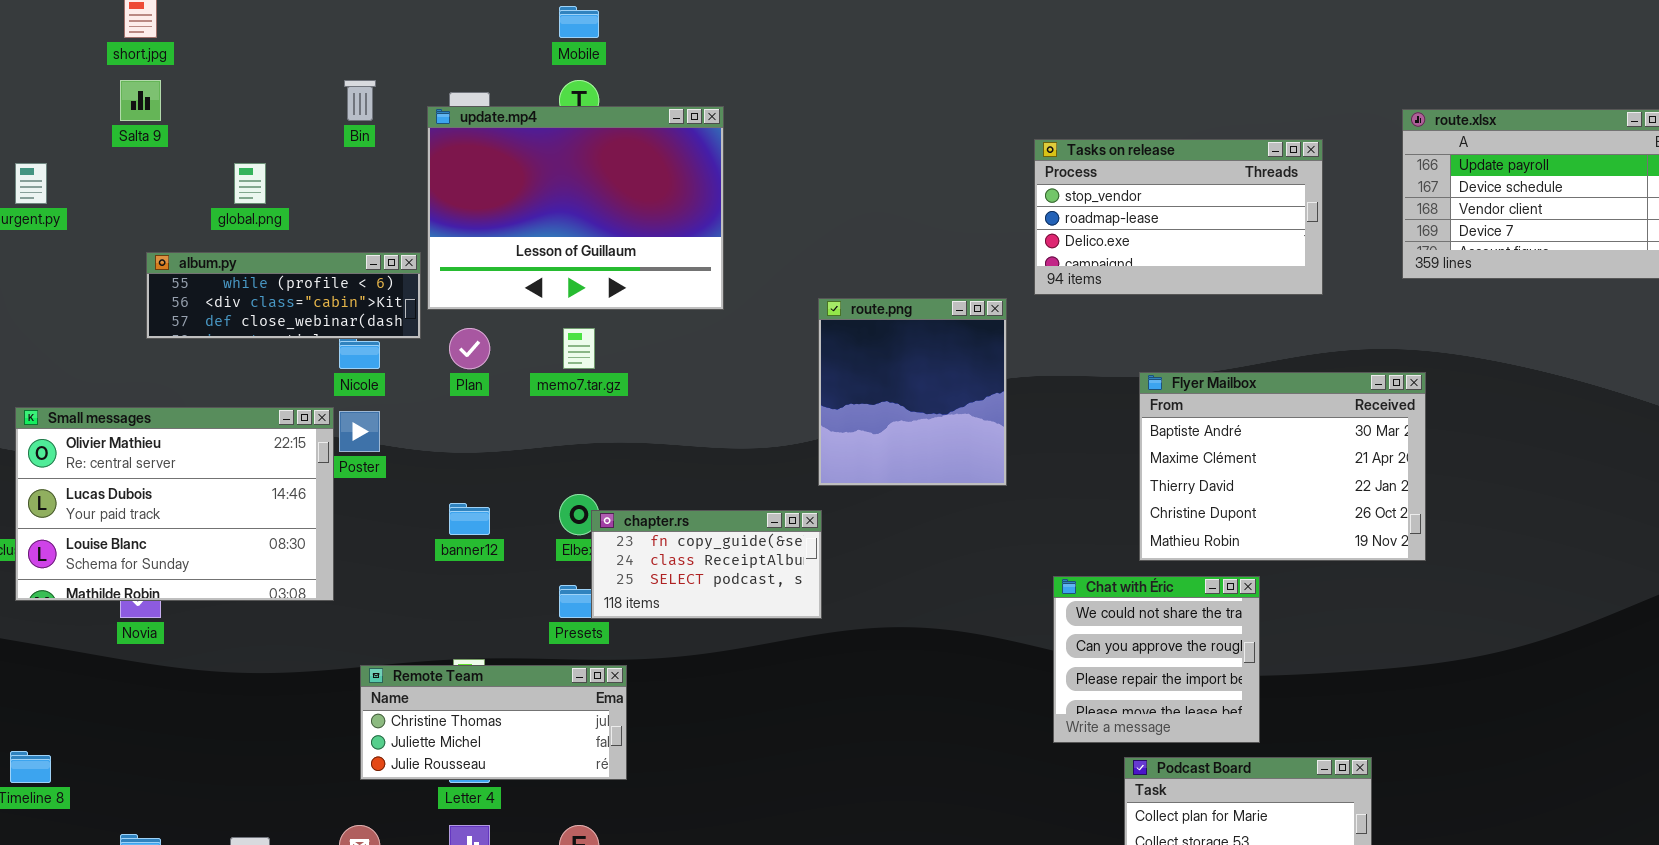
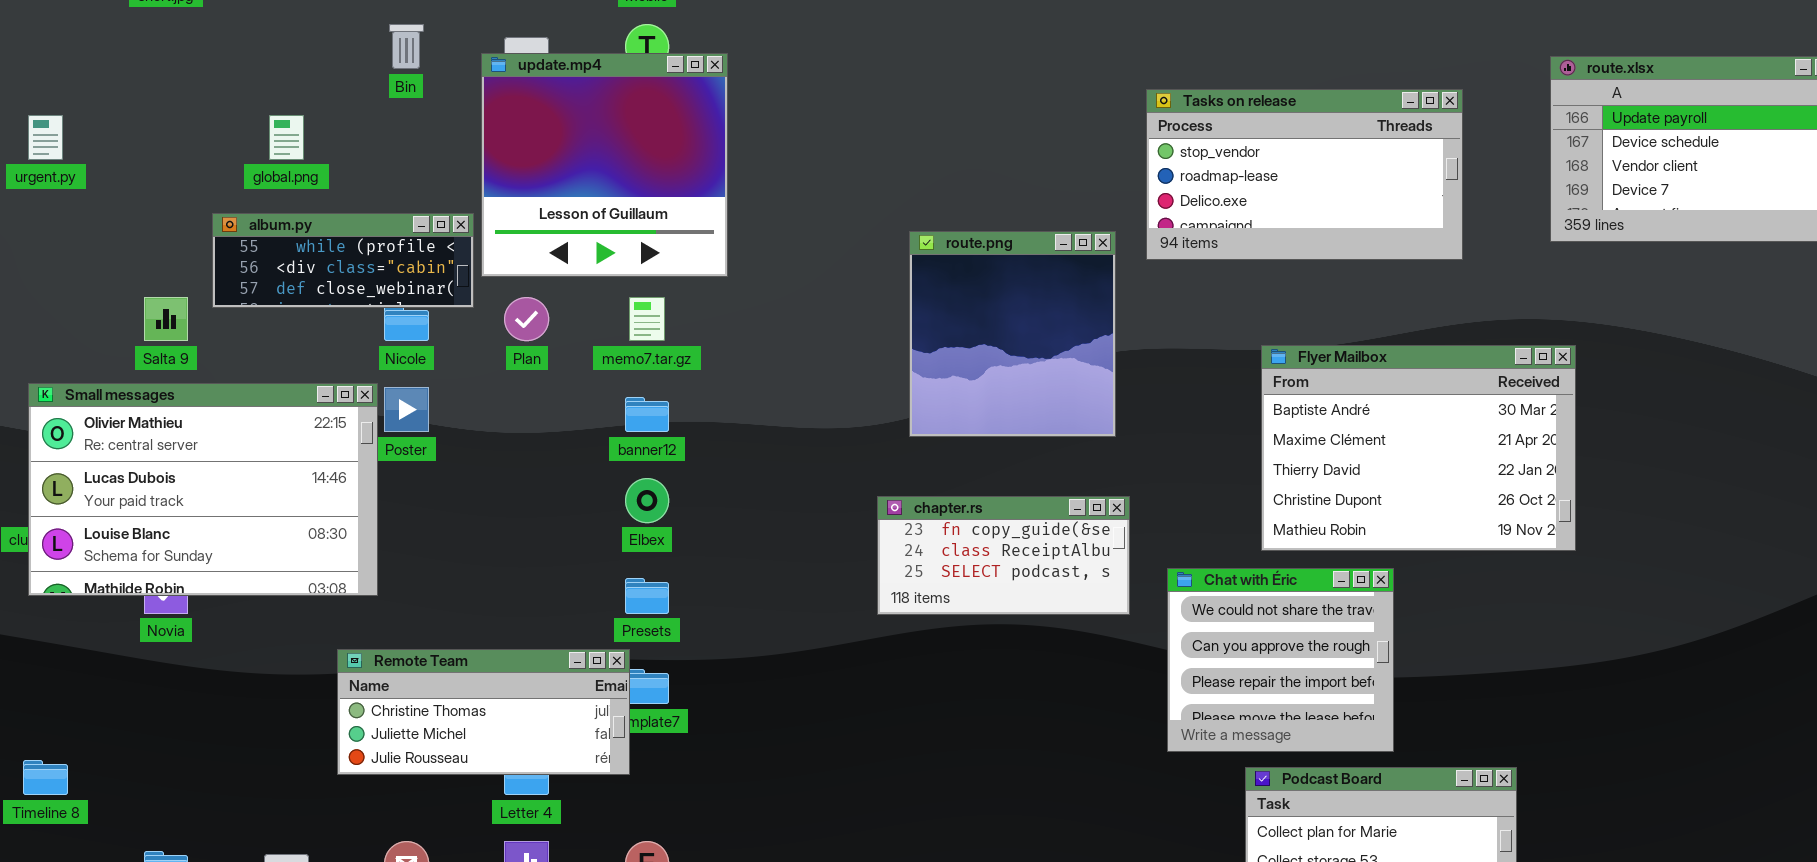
Salta 9: [120,80,161,121] -> [144,297,188,341], moved
update.mp4: [427,106,724,310] -> [481,53,728,277], resized
album.py: [146,252,421,339] -> [212,213,474,308], resized
route.png: [818,298,1007,486] -> [909,231,1116,437], moved
banner12: [449,503,490,535] -> [625,397,669,432], moved
chapter.rs: [591,510,822,619] -> [877,496,1130,615], moved
Remote Team: [360,665,627,780] -> [337,649,630,775], moved

